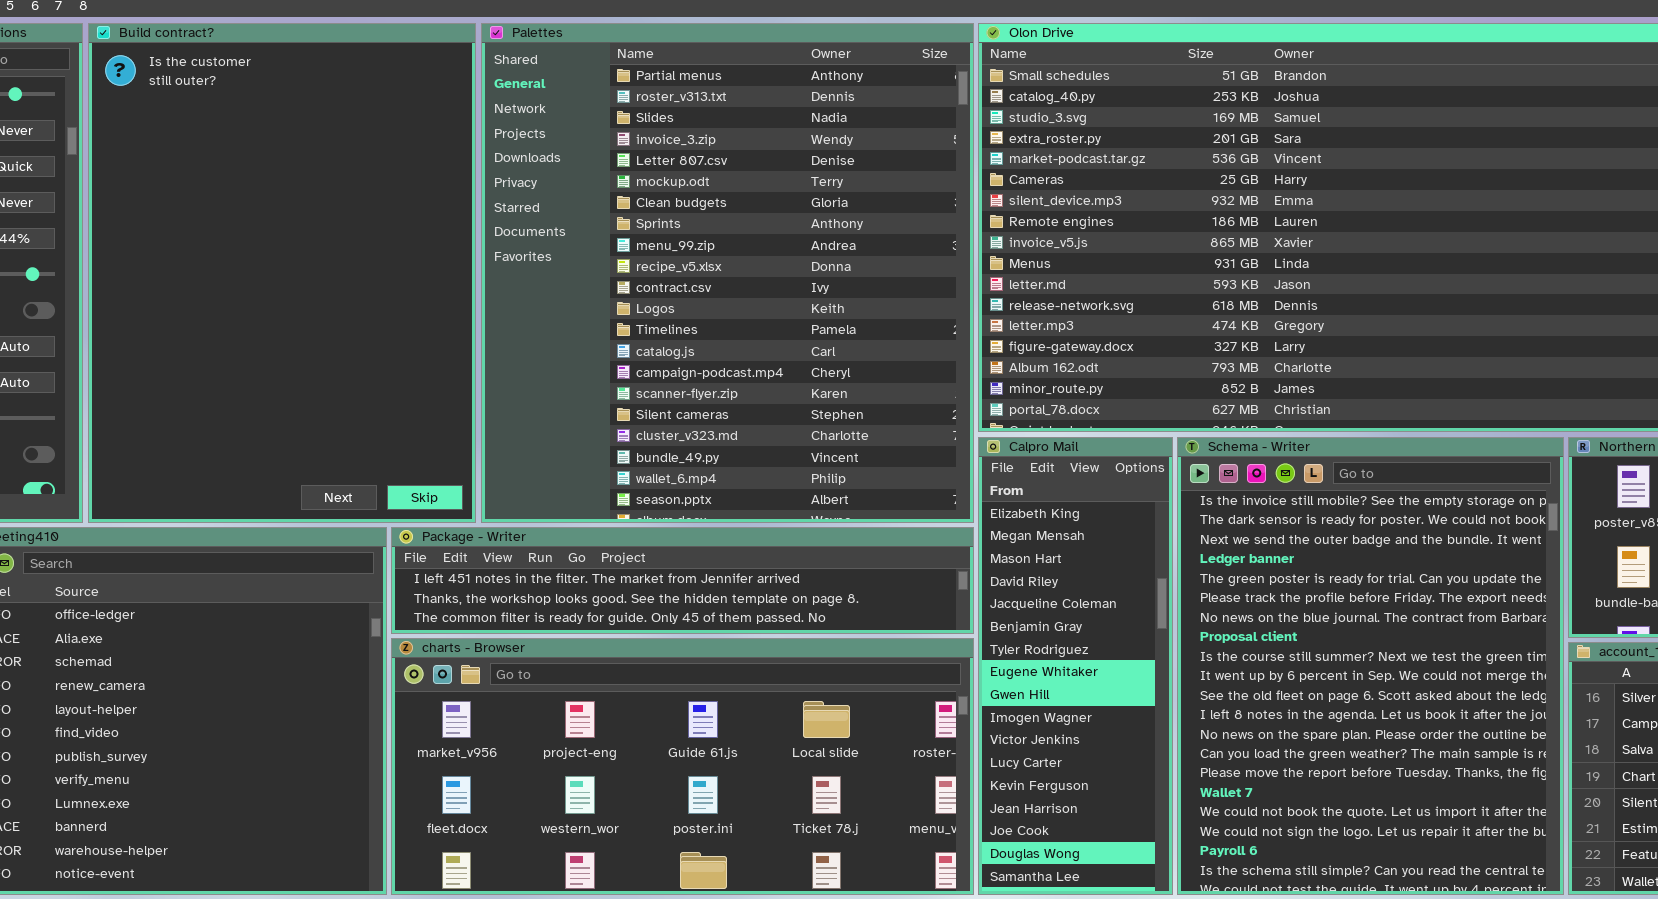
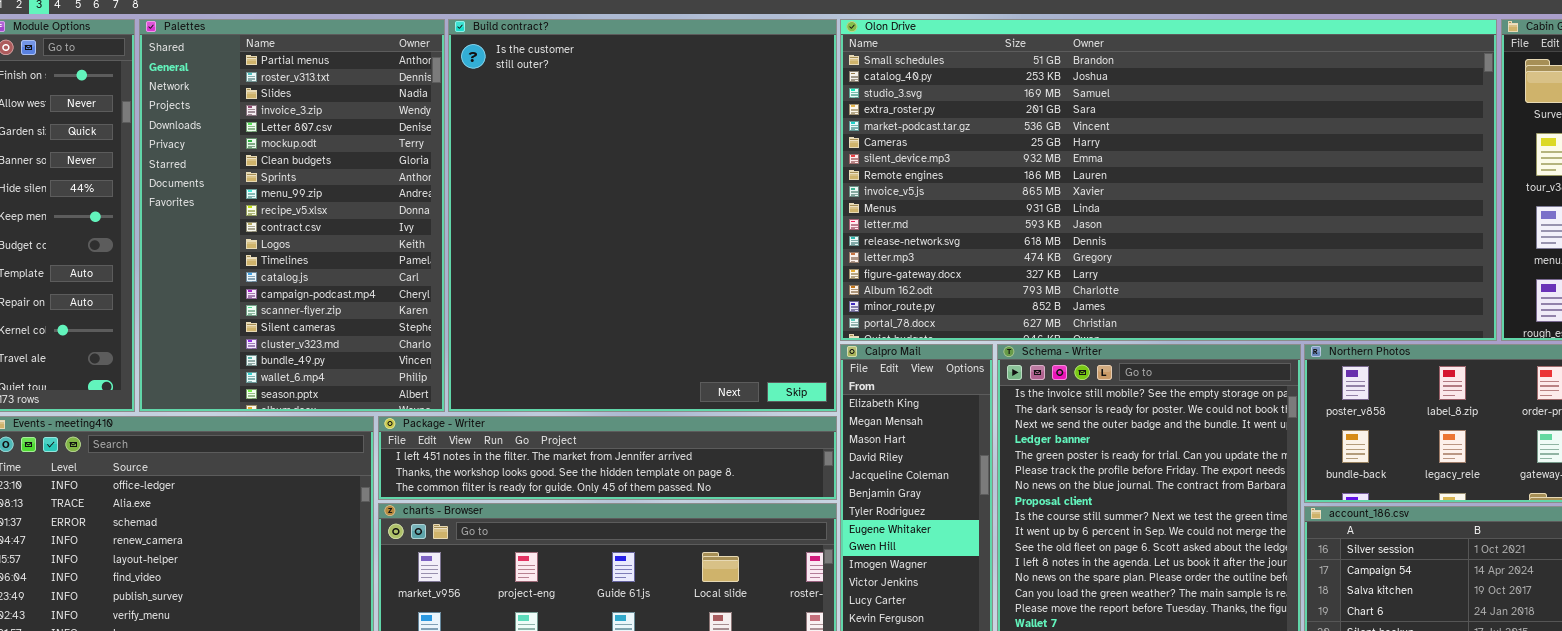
Build contract?: [88,23,476,523] -> [448,19,837,412], moved, resized
Palettes: [481,23,974,523] -> [139,19,445,412], moved, resized

